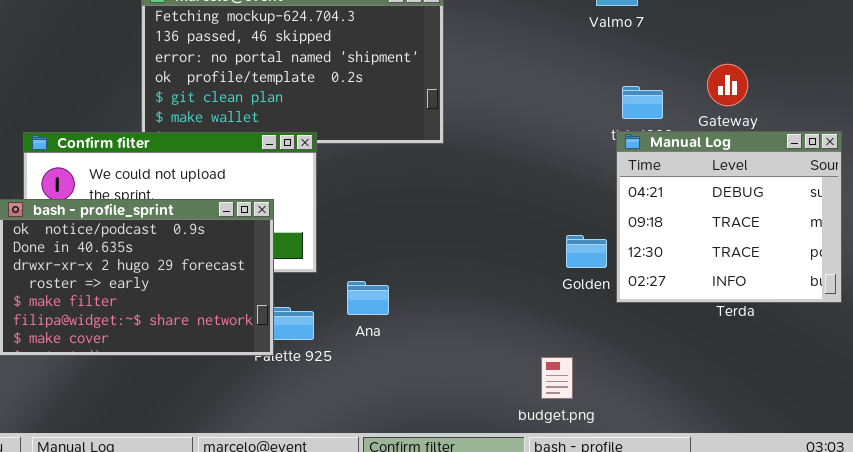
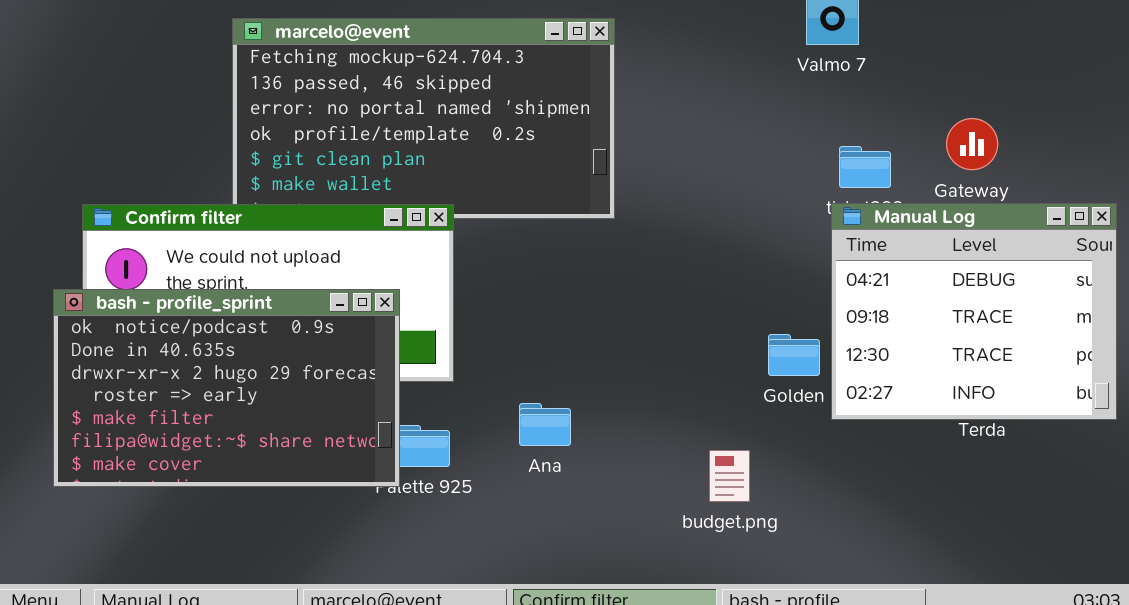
Ana: [347,281,389,315] -> [519,403,571,446], moved
budget.png: [541,357,573,399] -> [709,450,750,502], moved

